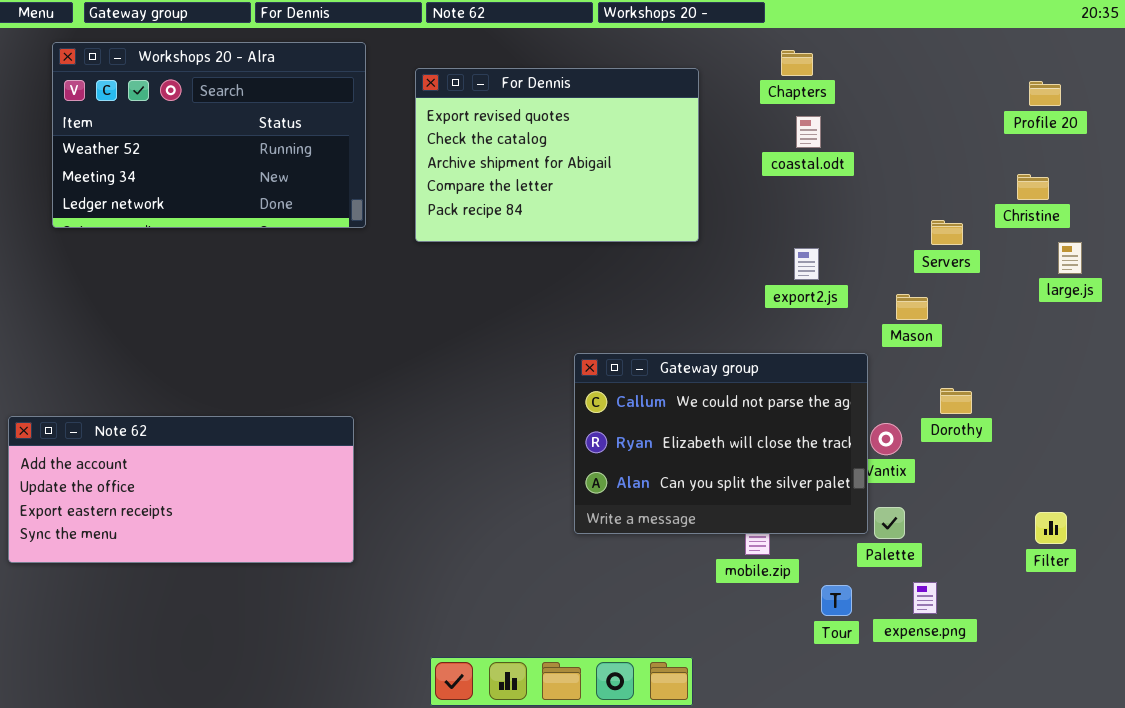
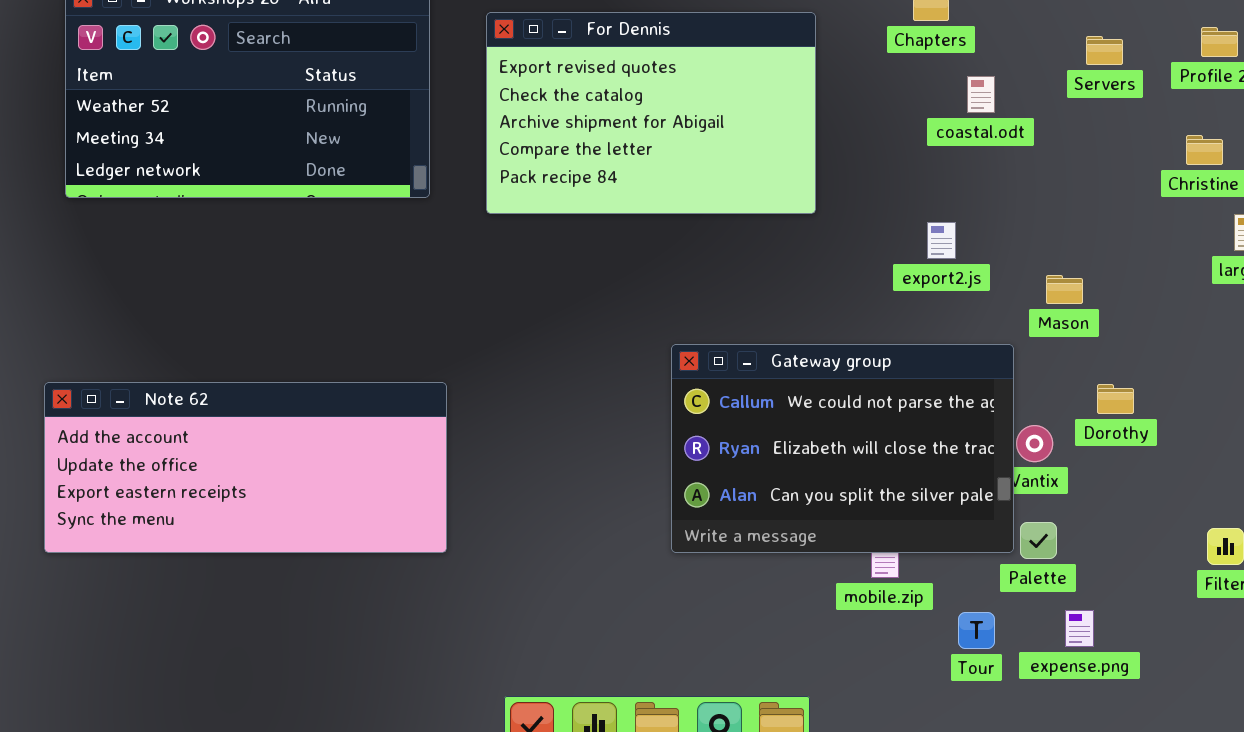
coastal.odt: [796,116,821,148] -> [967,76,995,113], moved
Servers: [931,220,963,245] -> [1086,36,1123,65], moved
Note 62: [8,416,354,563] -> [44,382,447,553], moved

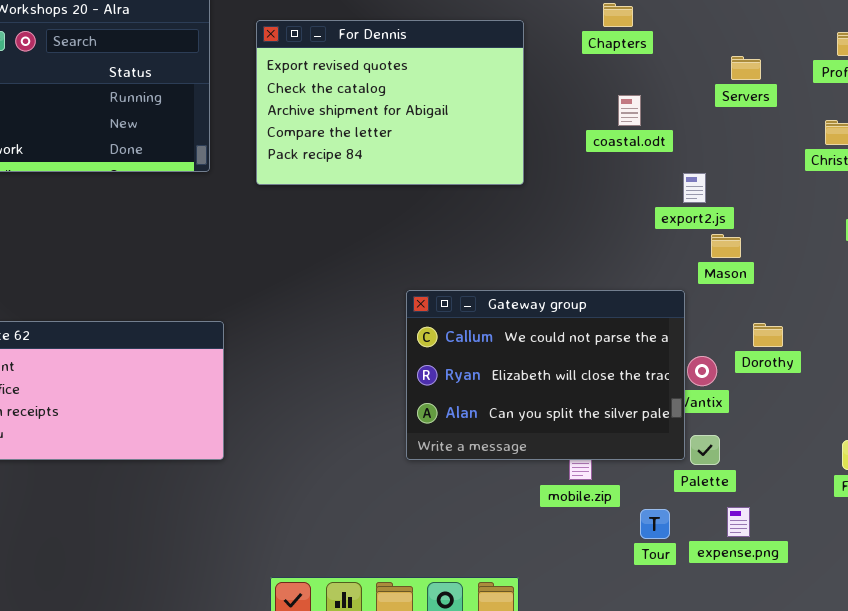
Servers: [1086,36,1123,65] -> [731,56,761,80], moved
coastal.odt: [967,76,995,113] -> [618,95,641,126], moved
export2.js: [927,222,956,259] -> [683,173,706,203], moved

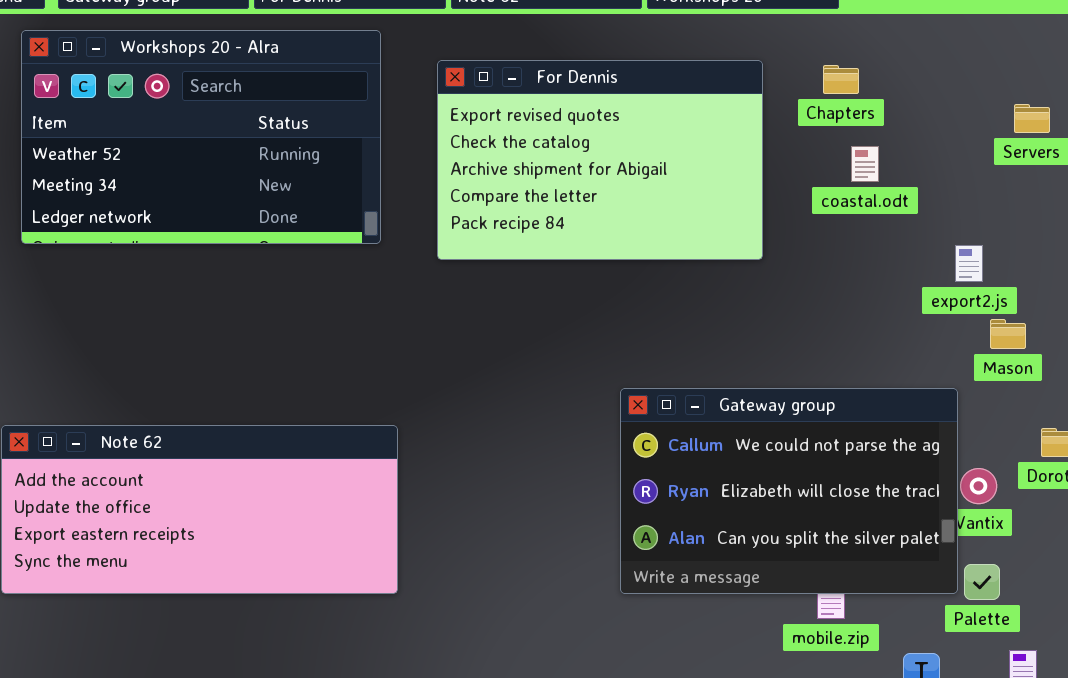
Chapters: [603,3,633,27] -> [823,65,859,94], moved
coastal.odt: [618,95,641,126] -> [851,146,879,182], moved

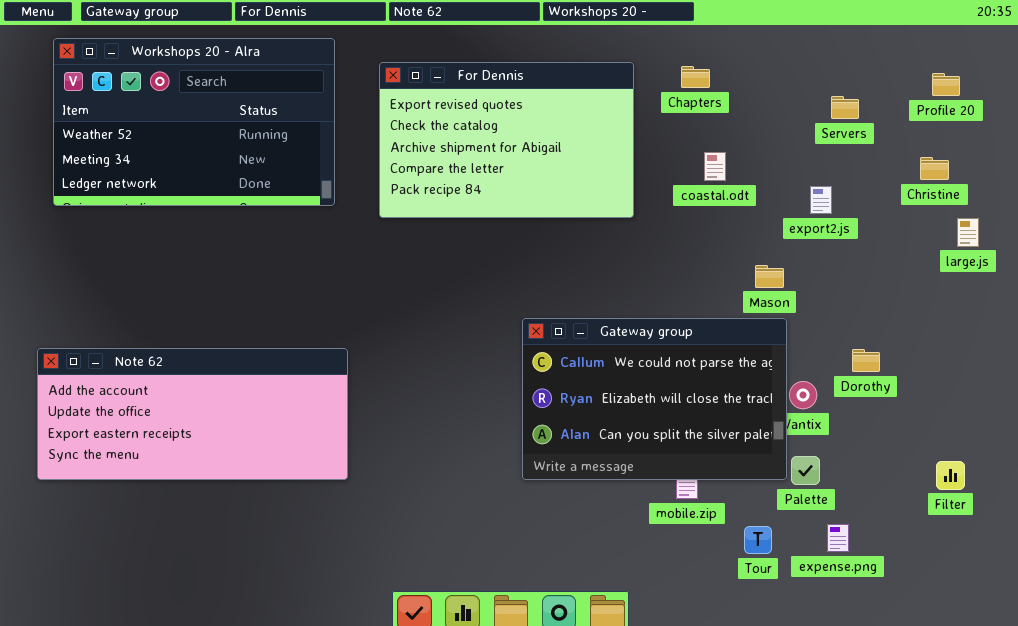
coastal.odt: [851,146,879,182] -> [704,152,726,181], moved
export2.js: [955,245,983,282] -> [810,186,832,214], moved
Mason: [990,319,1026,349] -> [755,265,784,288], moved

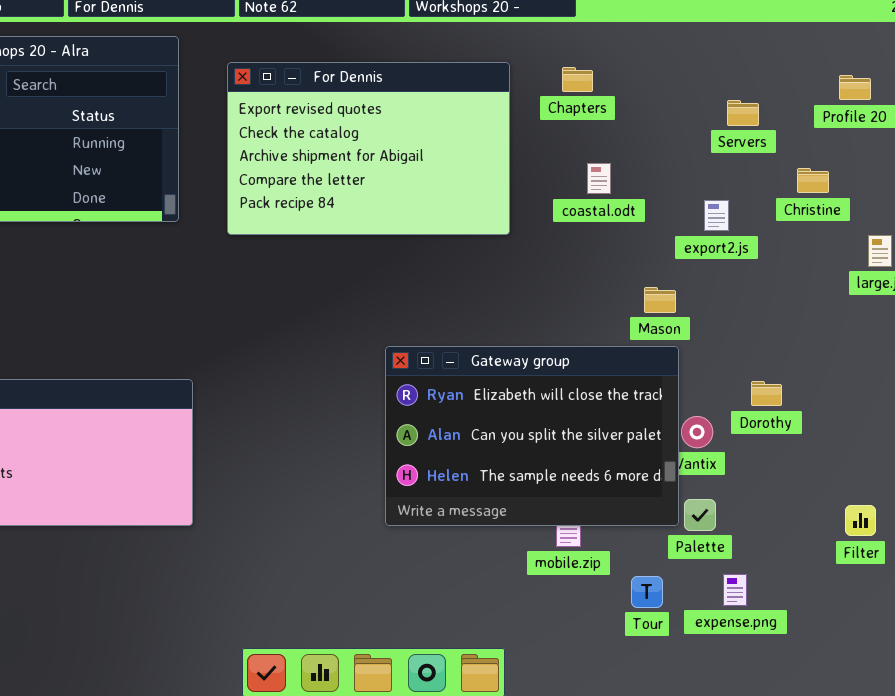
Christine: [920,157,949,180] -> [797,168,829,193], moved
Gateway group: [522,318,787,480] -> [385,346,679,526], scrolled down 1 row

